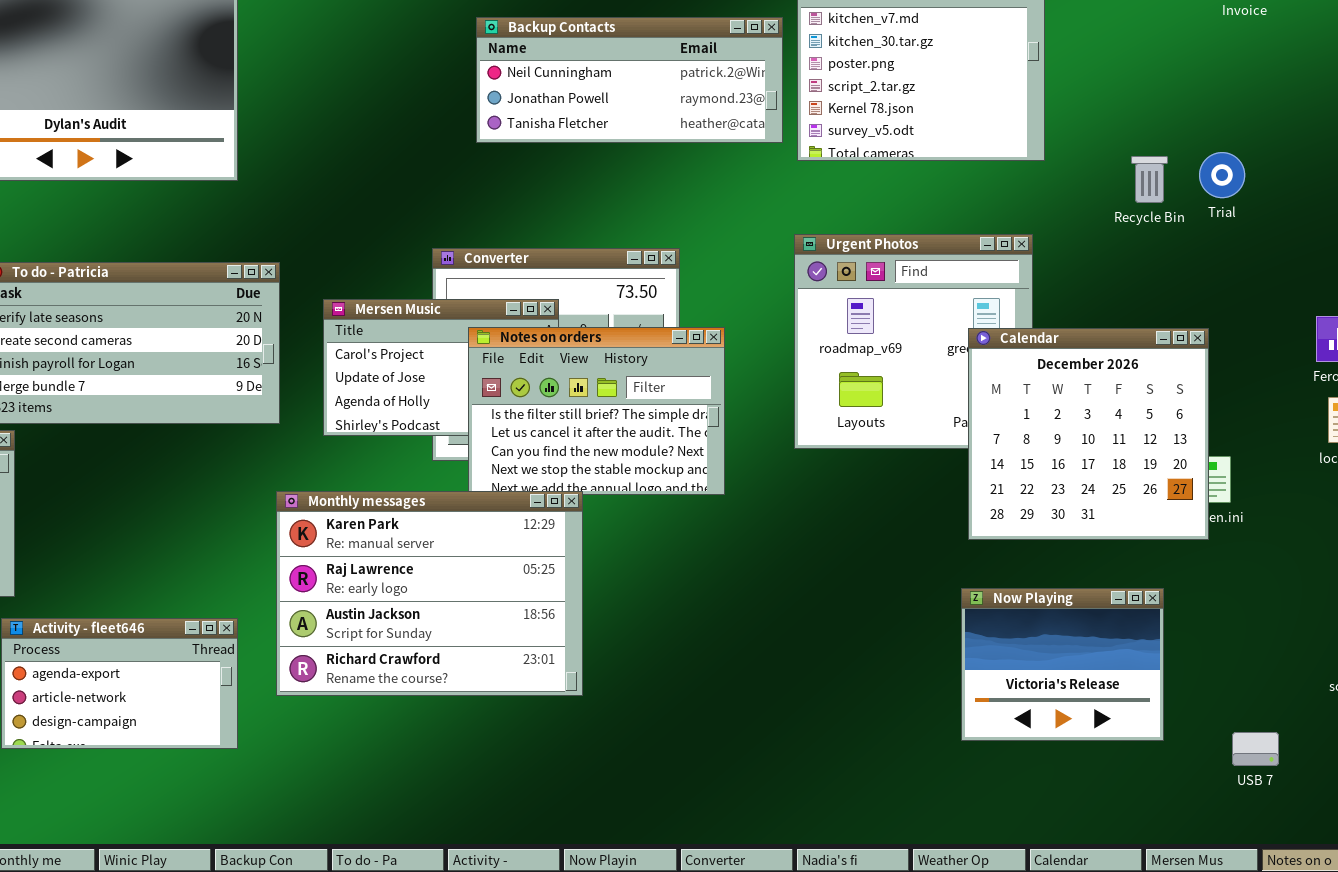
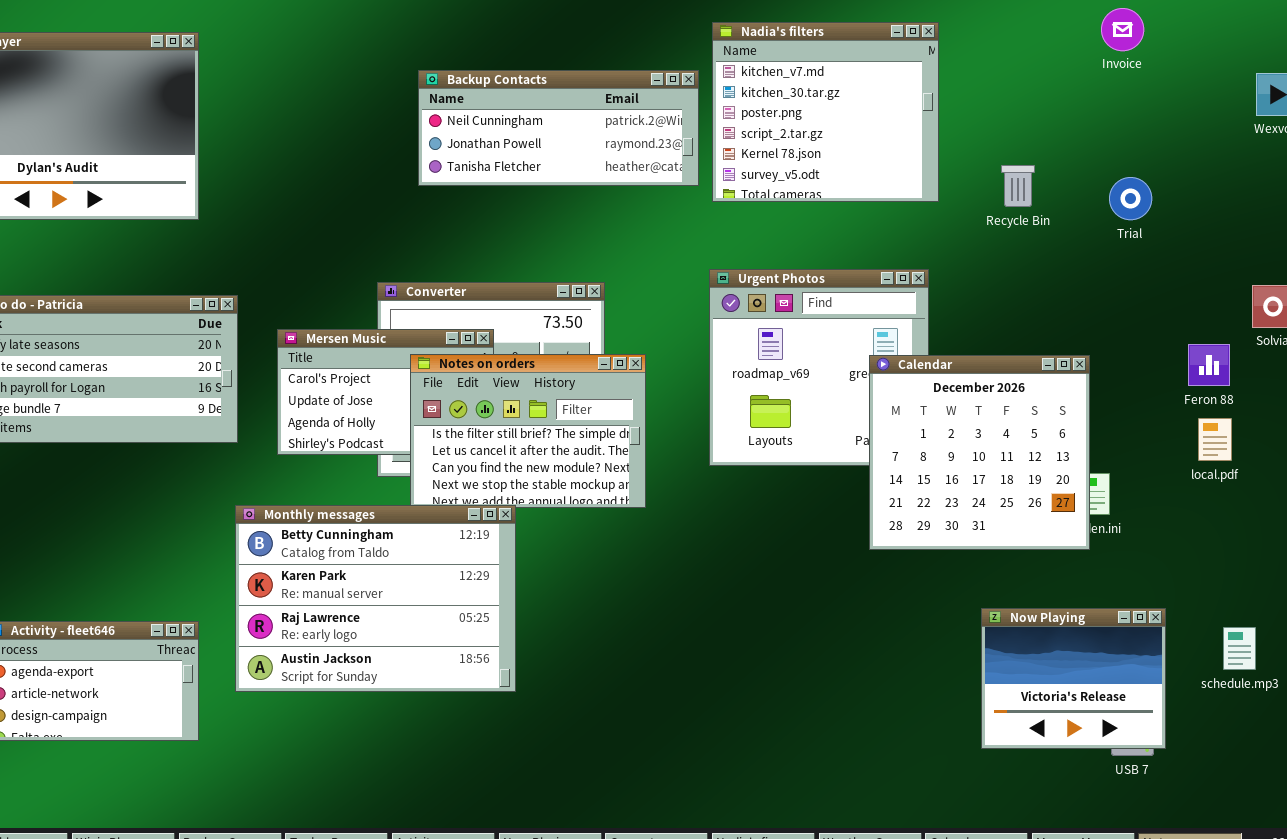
Trial: [1199,152,1245,198] -> [1109,177,1152,220], moved
Recycle Bin: [1131,156,1168,203] -> [1001,165,1035,207], moved
Monthly messages: [276,491,583,696] -> [235,505,516,692], scrolled up 1 row
Now Playing: [961,588,1164,741] -> [981,608,1166,749], moved

